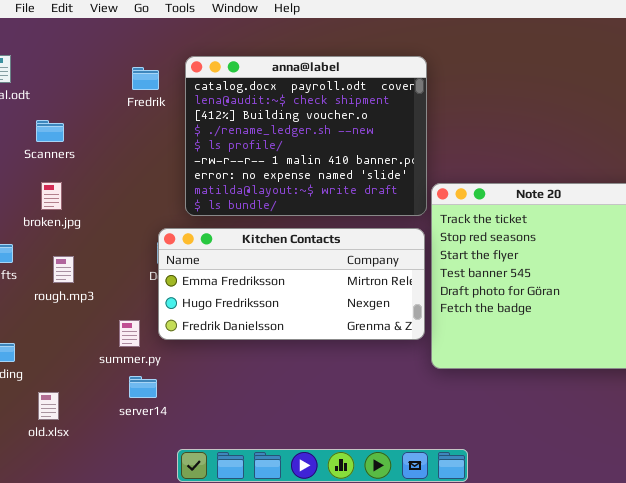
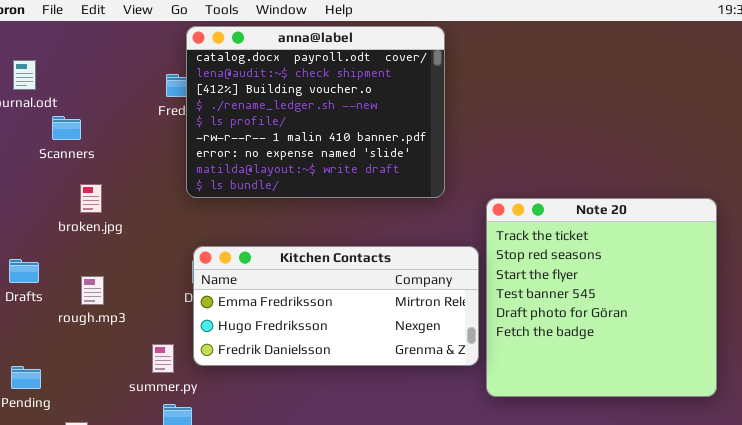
anna@label: [185,56,427,216] -> [186,26,445,198], moved
Scanners: [36,120,64,142] -> [52,116,81,140], moved
broken.jpg: [41,182,62,210] -> [80,184,102,213], moved

